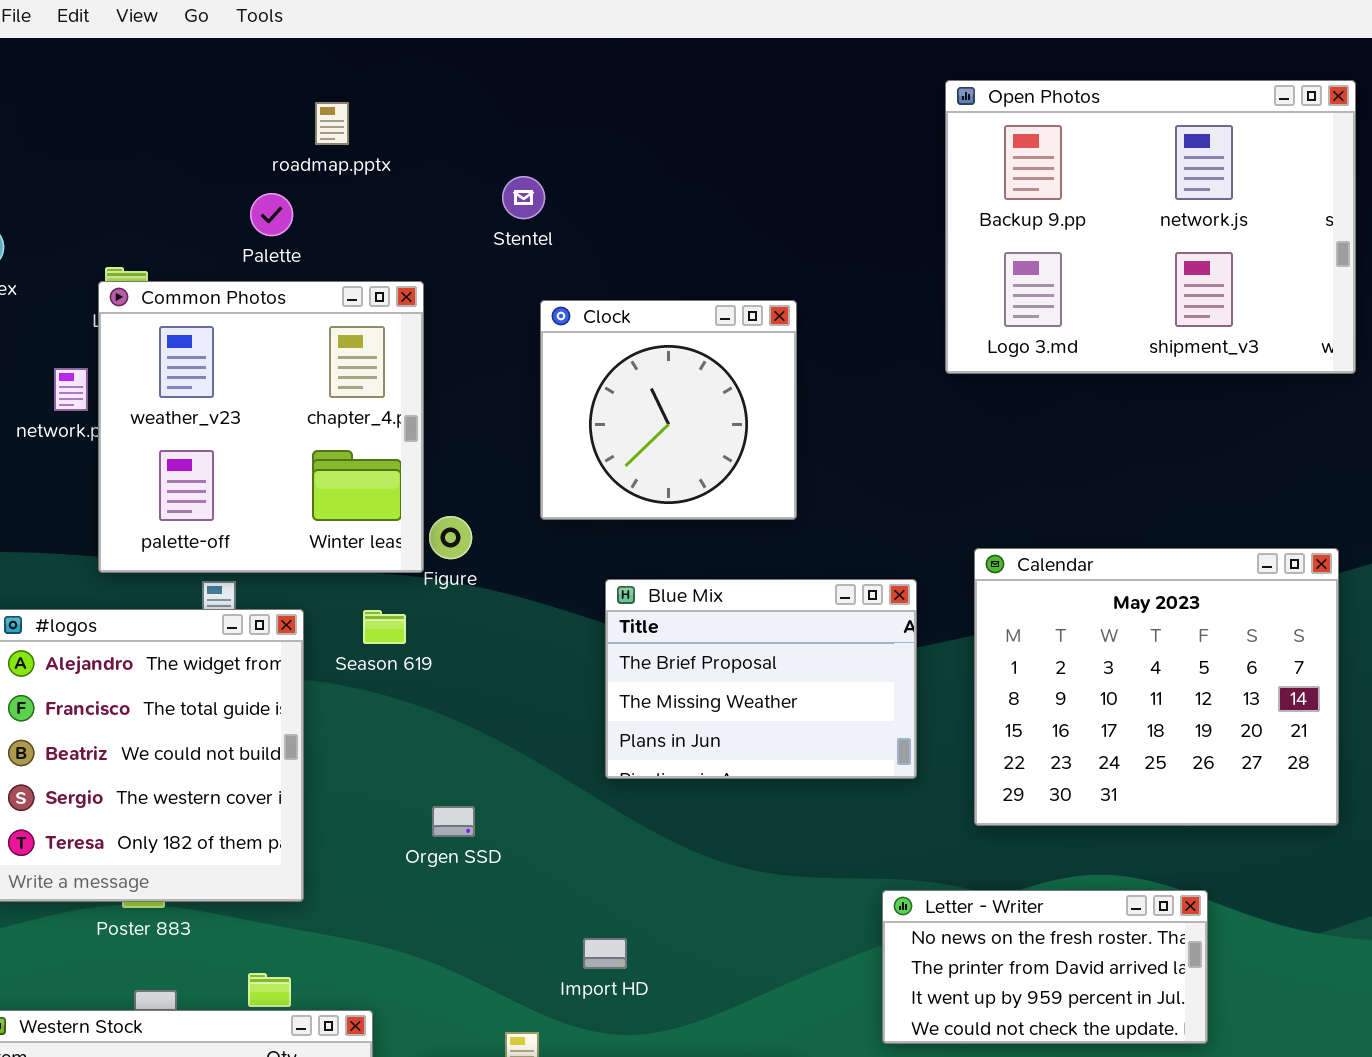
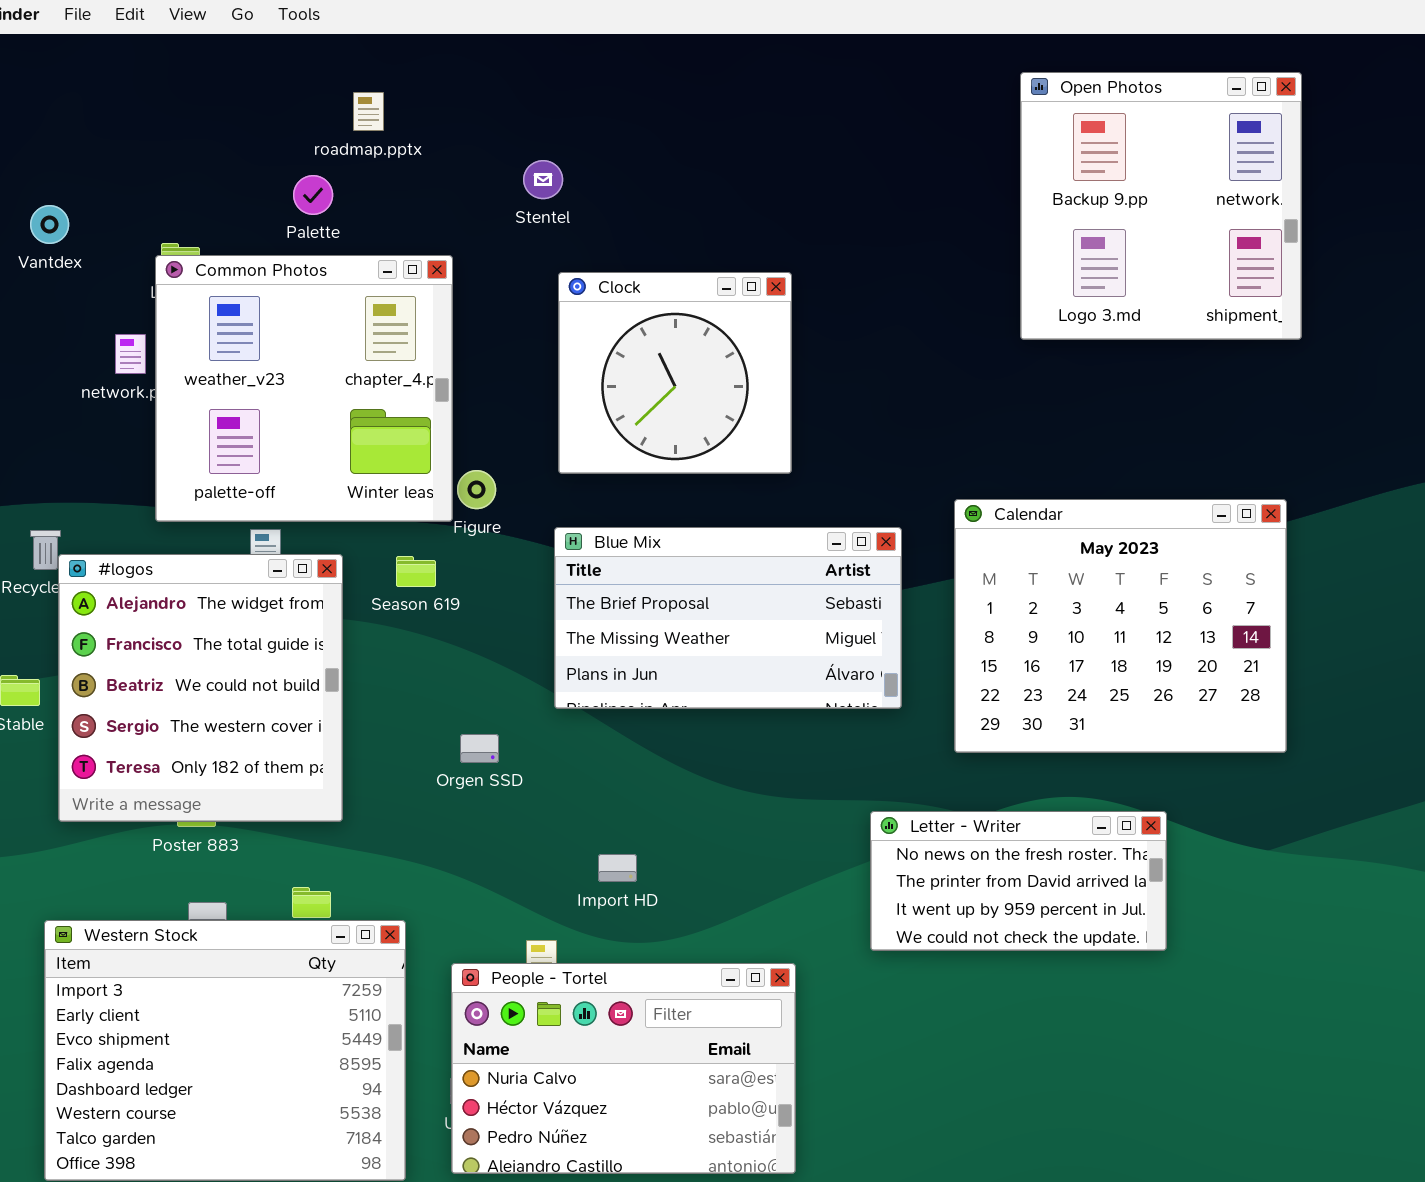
Open Photos: [945,80,1356,374] -> [1020,72,1302,340], resized
Blue Mix: [605,579,917,779] -> [554,527,902,709], resized

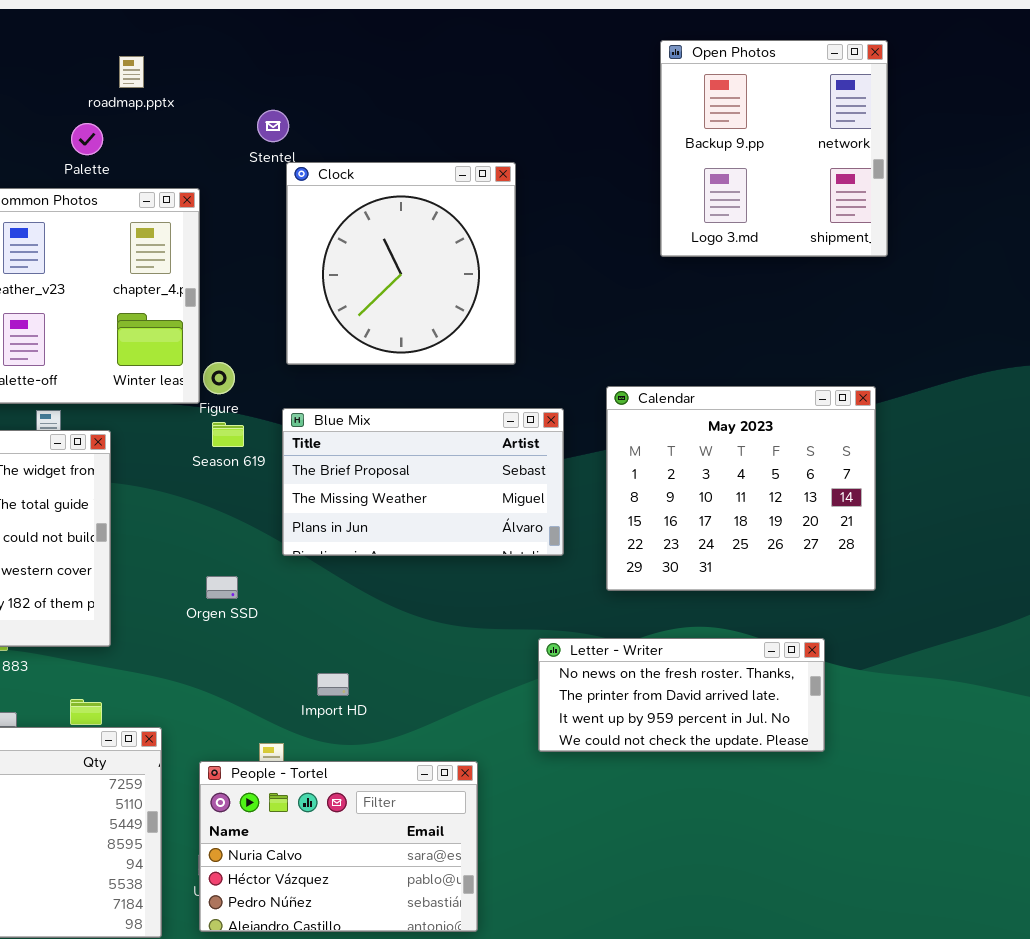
Clock: [558,272,792,474] -> [286,162,516,365], resized
Season 619: [396,556,436,587] -> [212,422,244,447], moved
Letter - Writer: [870,811,1167,951] -> [538,638,825,752], resized

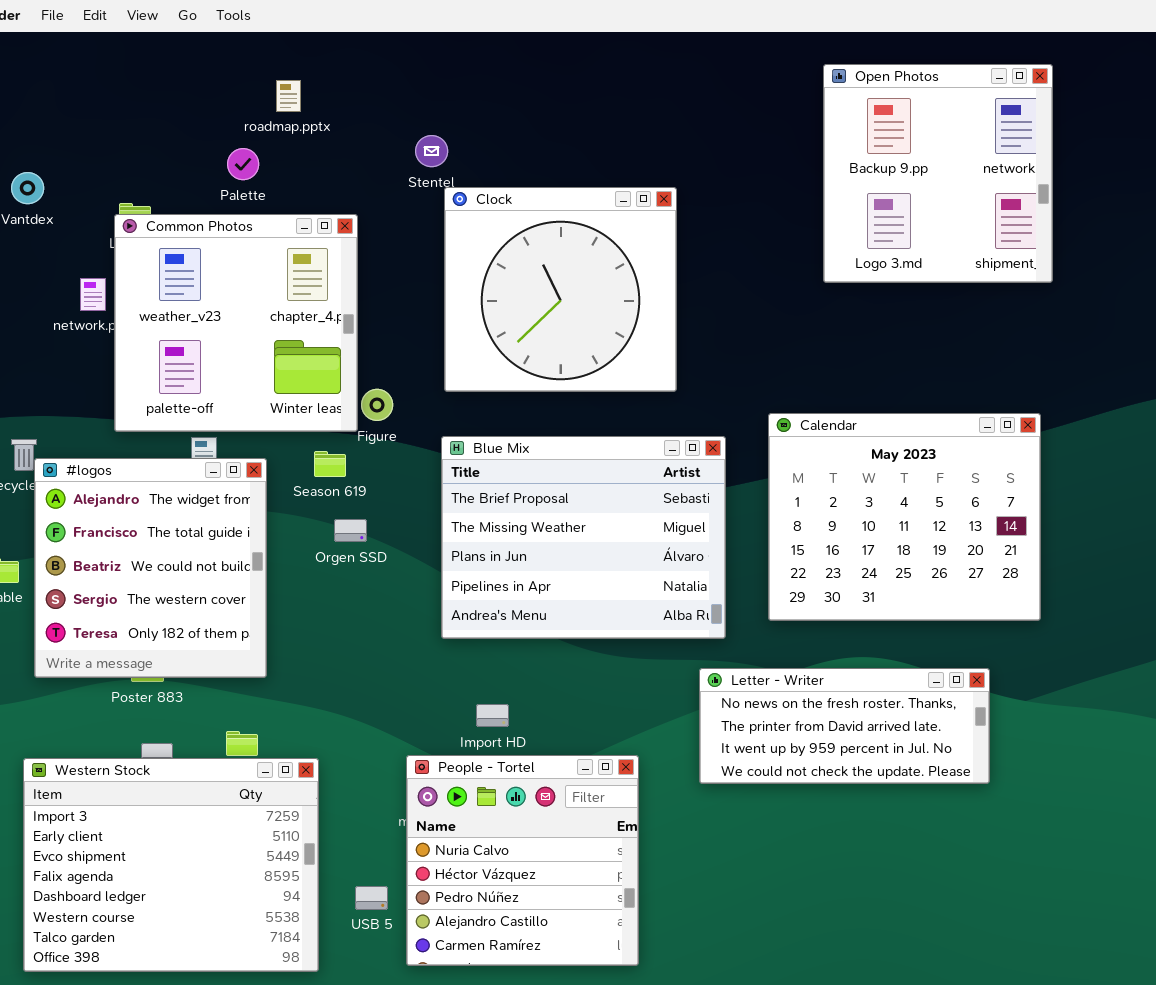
Blue Mix: [282,408,564,556] -> [441,436,726,639], resized
Season 619: [212,422,244,447] -> [314,451,346,477], moved
Orgen SSD: [206,576,238,599] -> [334,519,367,542], moved
People - Tortel: [199,761,478,932] -> [406,755,639,966], resized

